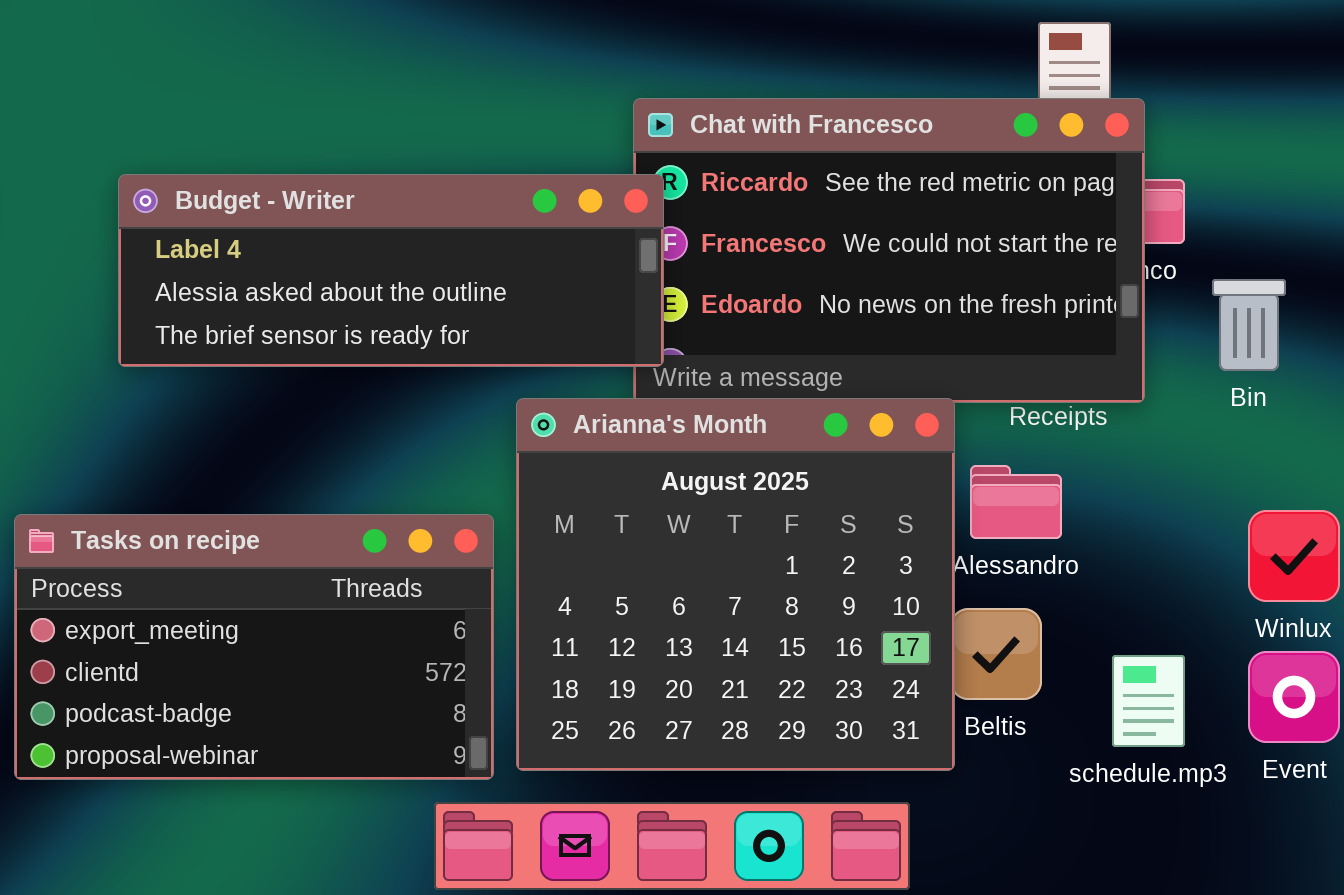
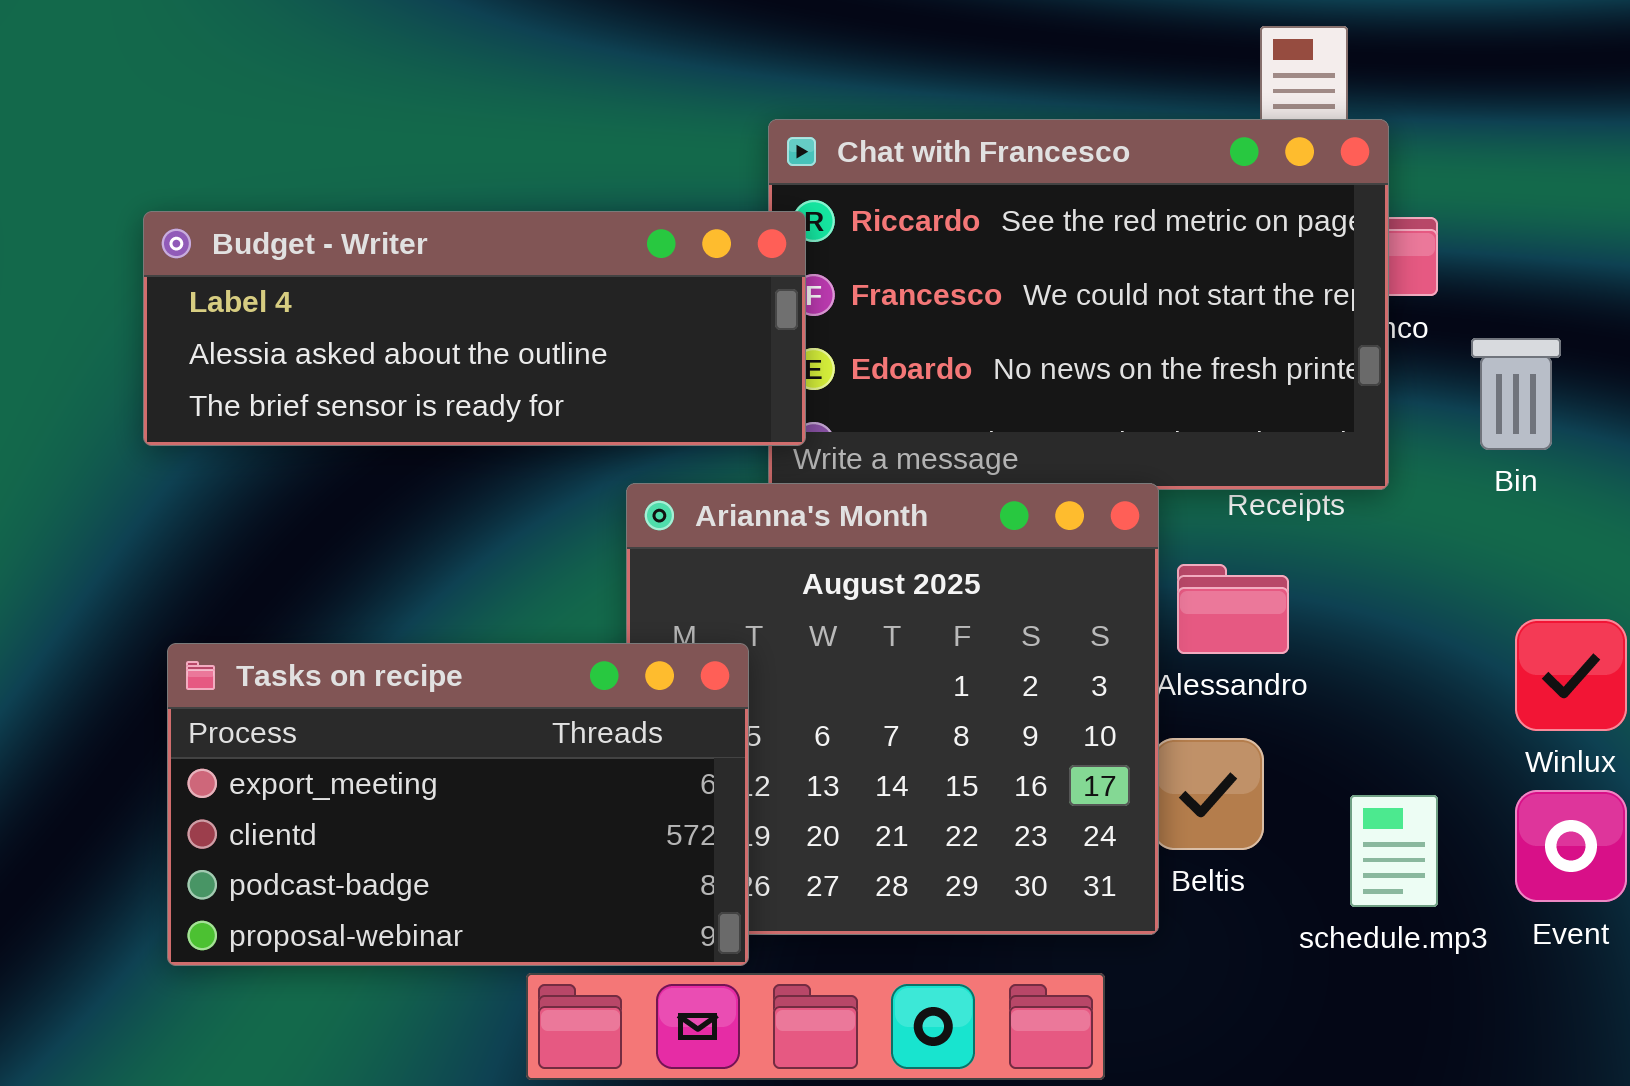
Tasks on recipe: [14,514,494,780] -> [167,643,749,966], moved

